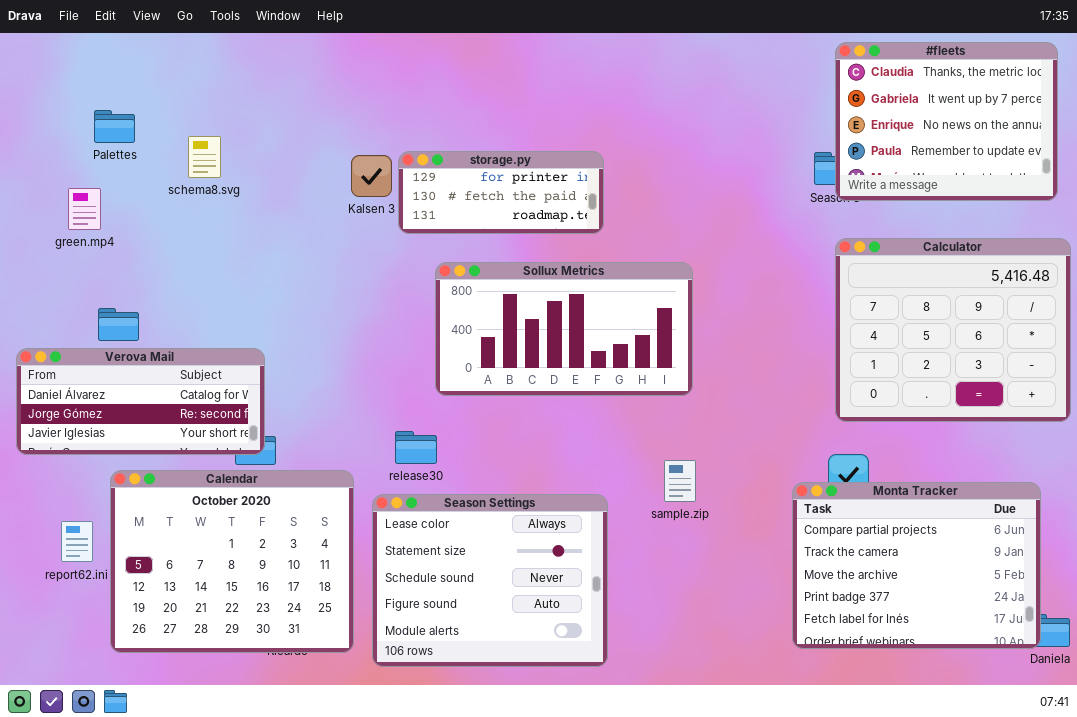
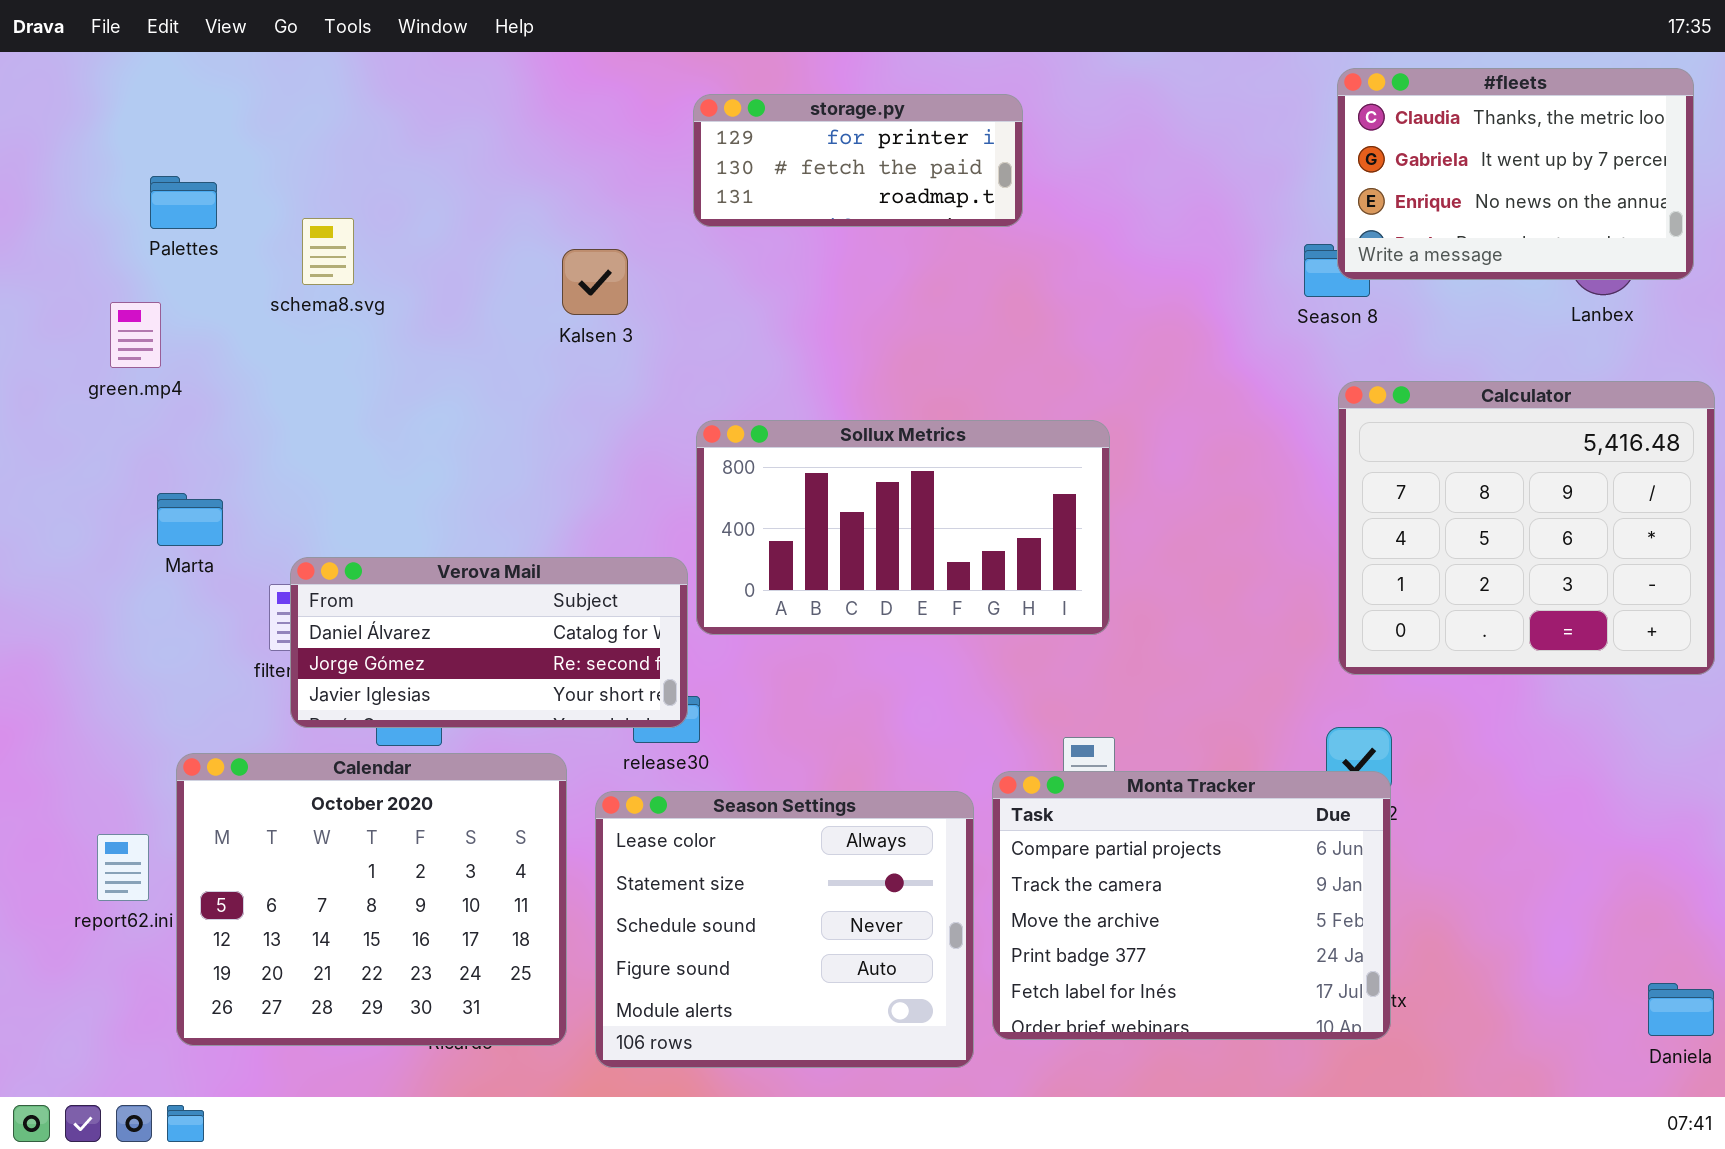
#fleets: [835,42,1058,201] -> [1337,68,1694,280], resized
storage.py: [398,151,604,234] -> [693,94,1023,227], moved
Verova Mail: [16,348,265,455] -> [290,557,688,728], moved
Monta Tracker: [792,482,1041,649] -> [992,771,1391,1040], moved

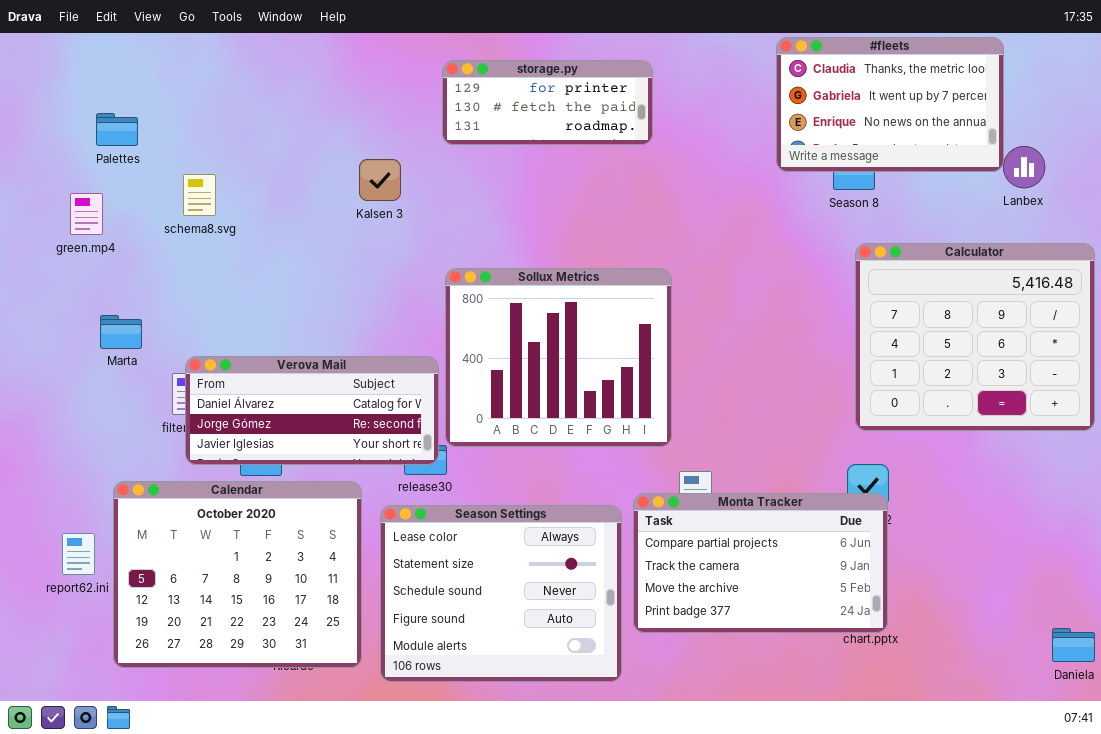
#fleets: [1337,68,1694,280] -> [776,37,1004,172], moved
schema8.svg: [302,218,354,285] -> [183,174,216,216], moved
Sollux Metrics: [696,420,1110,635] -> [445,268,672,447], resized
Monta Tracker: [992,771,1391,1040] -> [633,493,888,633], resized

